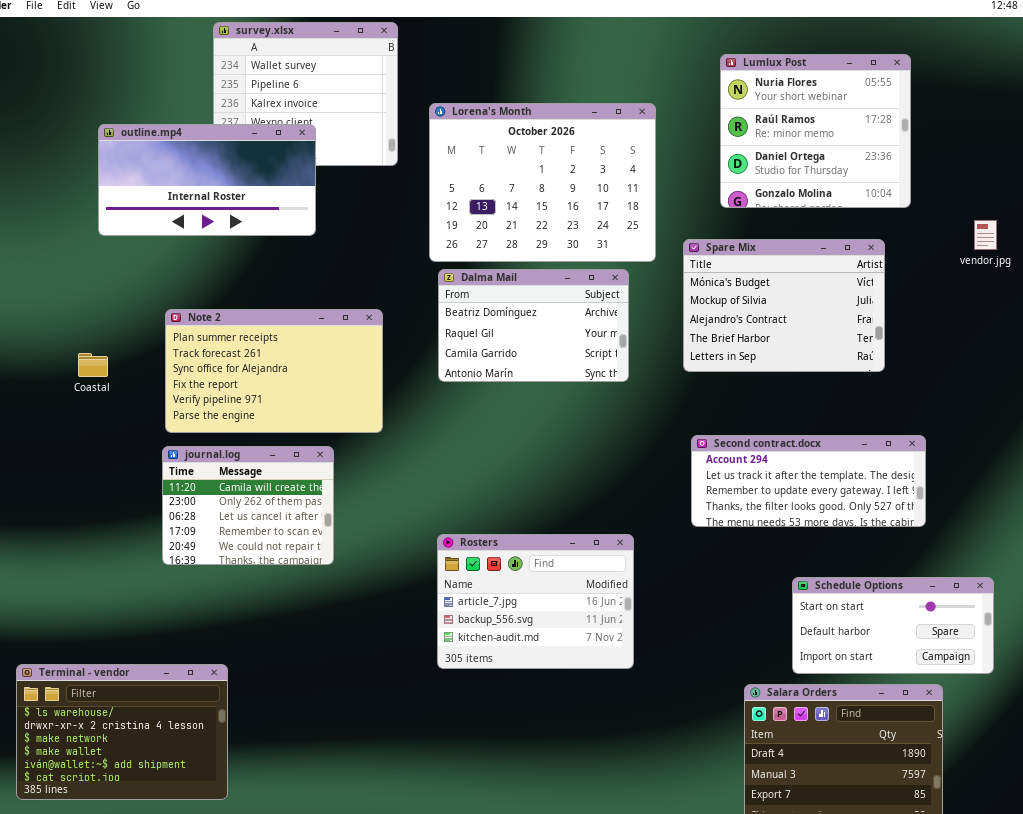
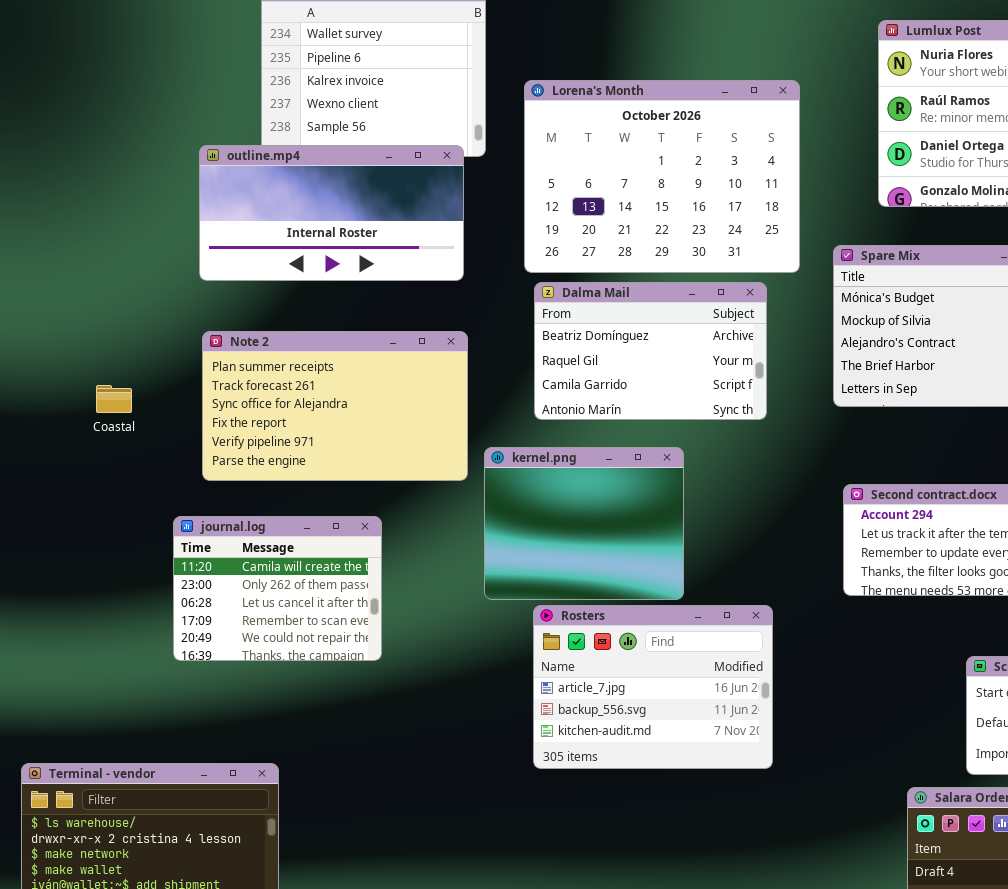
outline.mp4: [98,124,316,236] -> [199,145,464,281], moved
kernel.png: none -> [484,447,684,600], opened
journal.log: [162,446,334,565] -> [173,516,382,661], moved

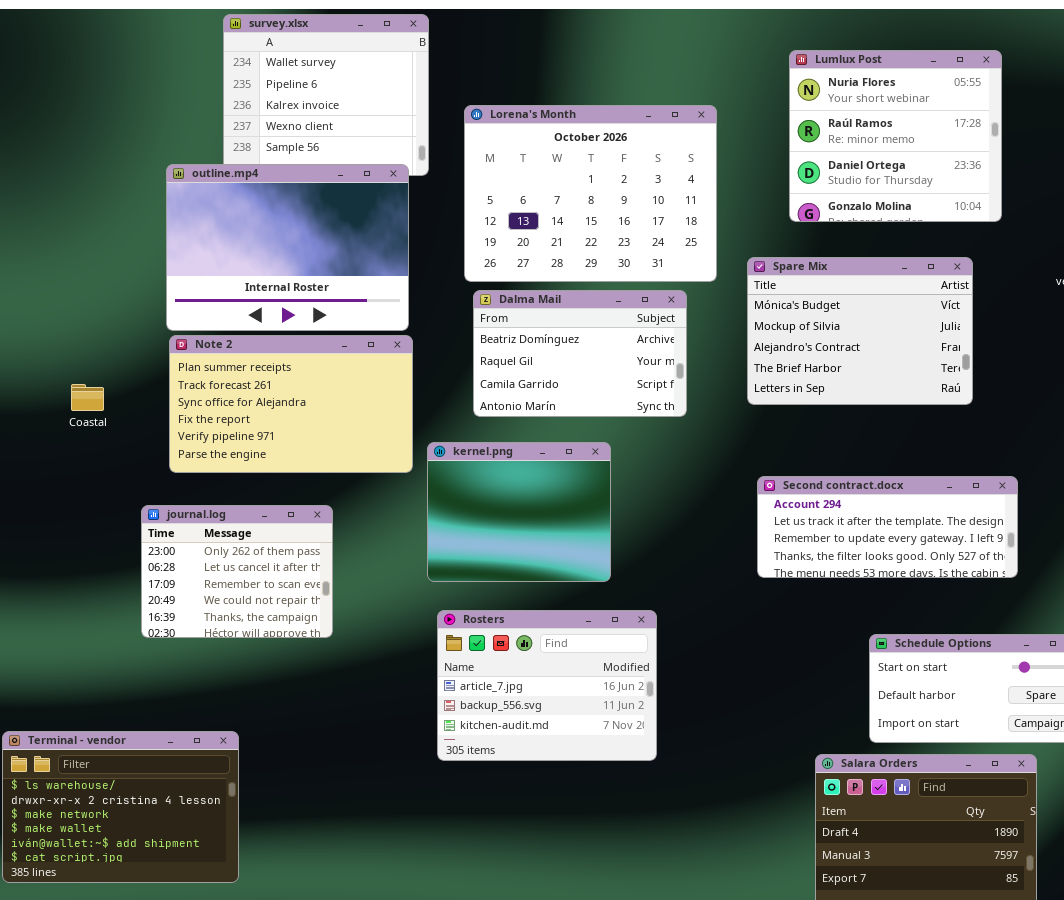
outline.mp4: [199,145,464,281] -> [166,164,409,331], resized
journal.log: [173,516,382,661] -> [141,505,333,638], scrolled down 1 row
Rosters: [533,605,773,769] -> [437,610,657,761], moved

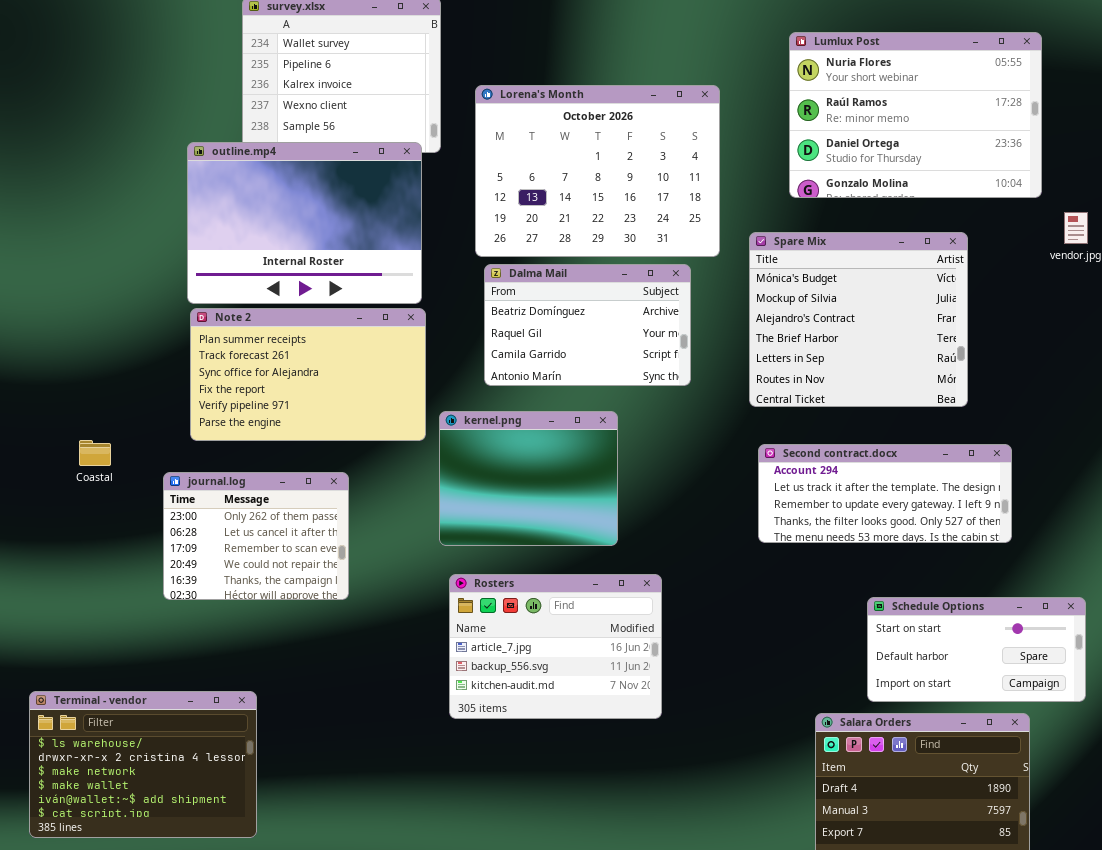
Lumlux Post: [789,50,1002,222] -> [789,32,1042,198], resized
Spare Mix: [747,257,973,405] -> [749,232,968,407], resized
Coastal: [71,384,104,411] -> [79,440,111,466], moved

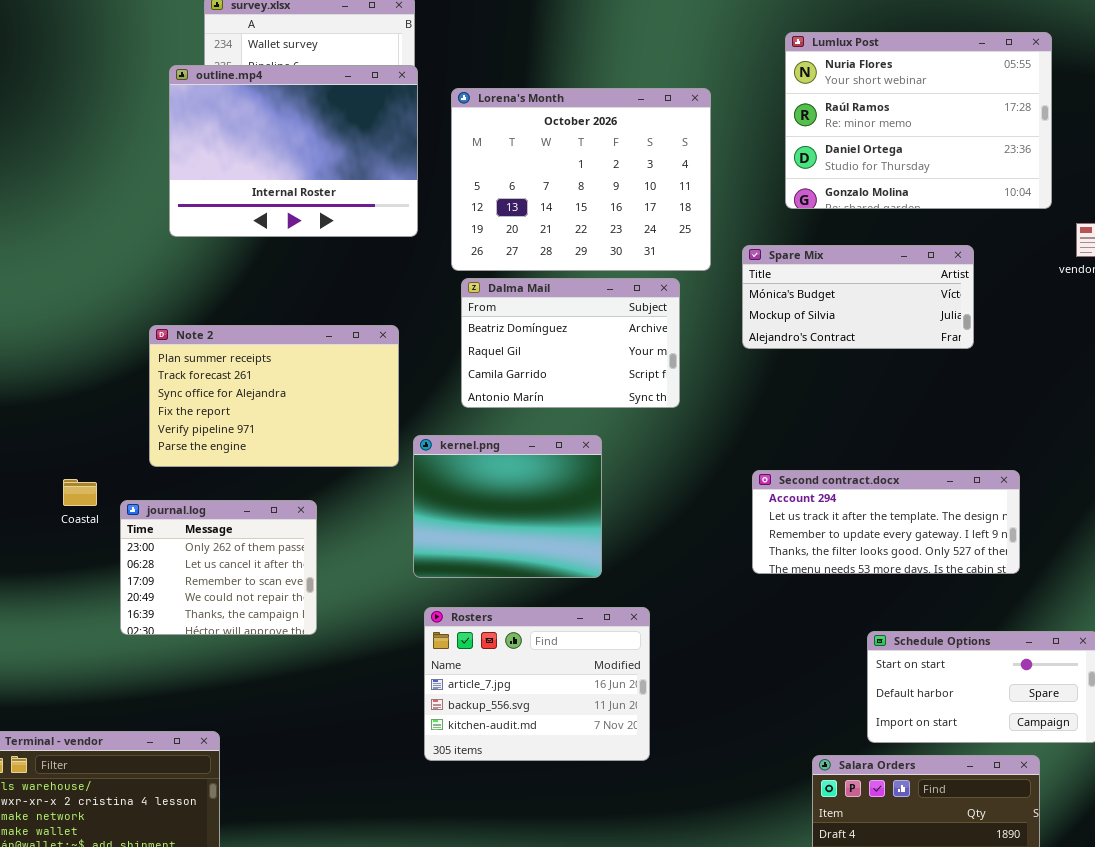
outline.mp4: [187,142,422,304] -> [169,65,418,237], moved
Spare Mix: [749,232,968,407] -> [742,245,974,349], resized
Coastal: [79,440,111,466] -> [63,479,97,506], moved

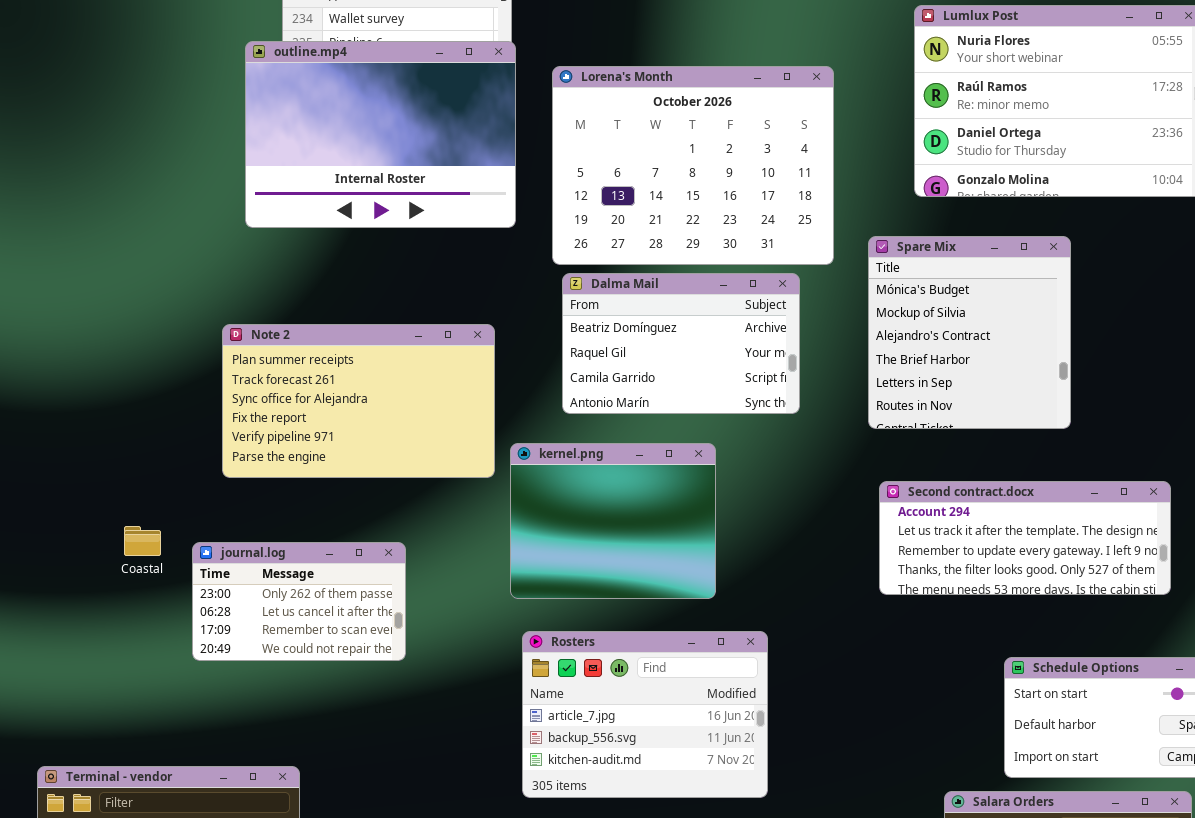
Spare Mix: [742,245,974,349] -> [868,236,1071,429], resized
Coastal: [63,479,97,506] -> [124,526,161,556], moved
journal.log: [120,500,317,635] -> [192,542,406,661], resized

